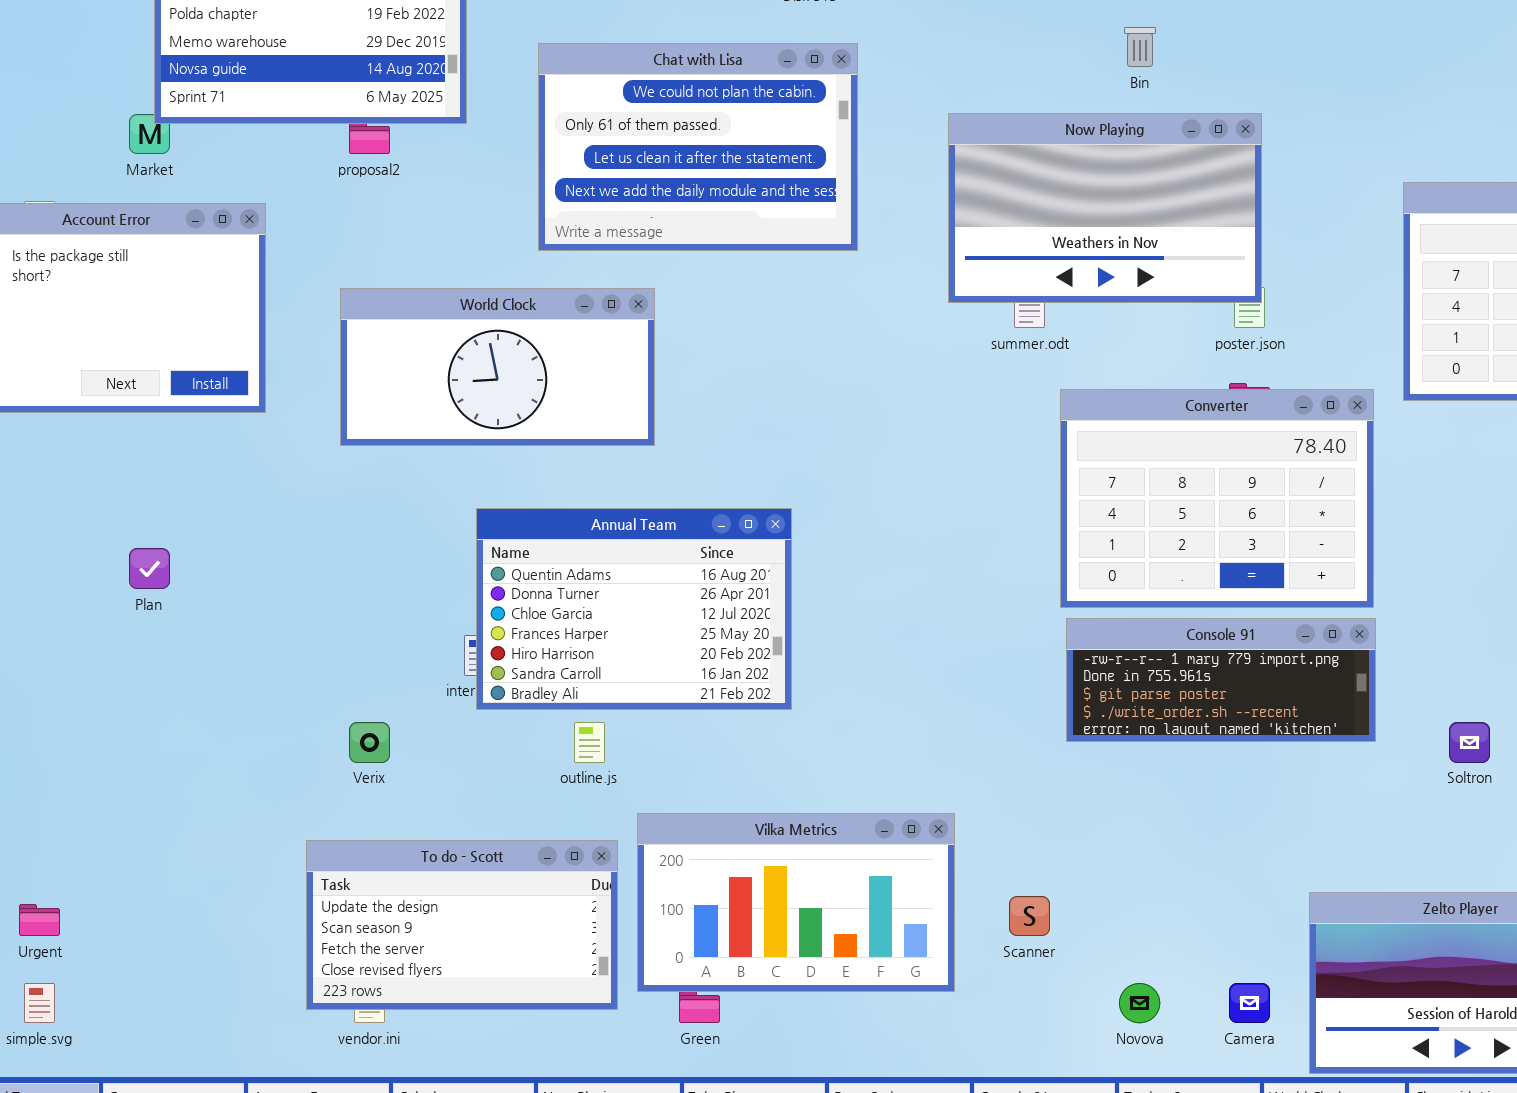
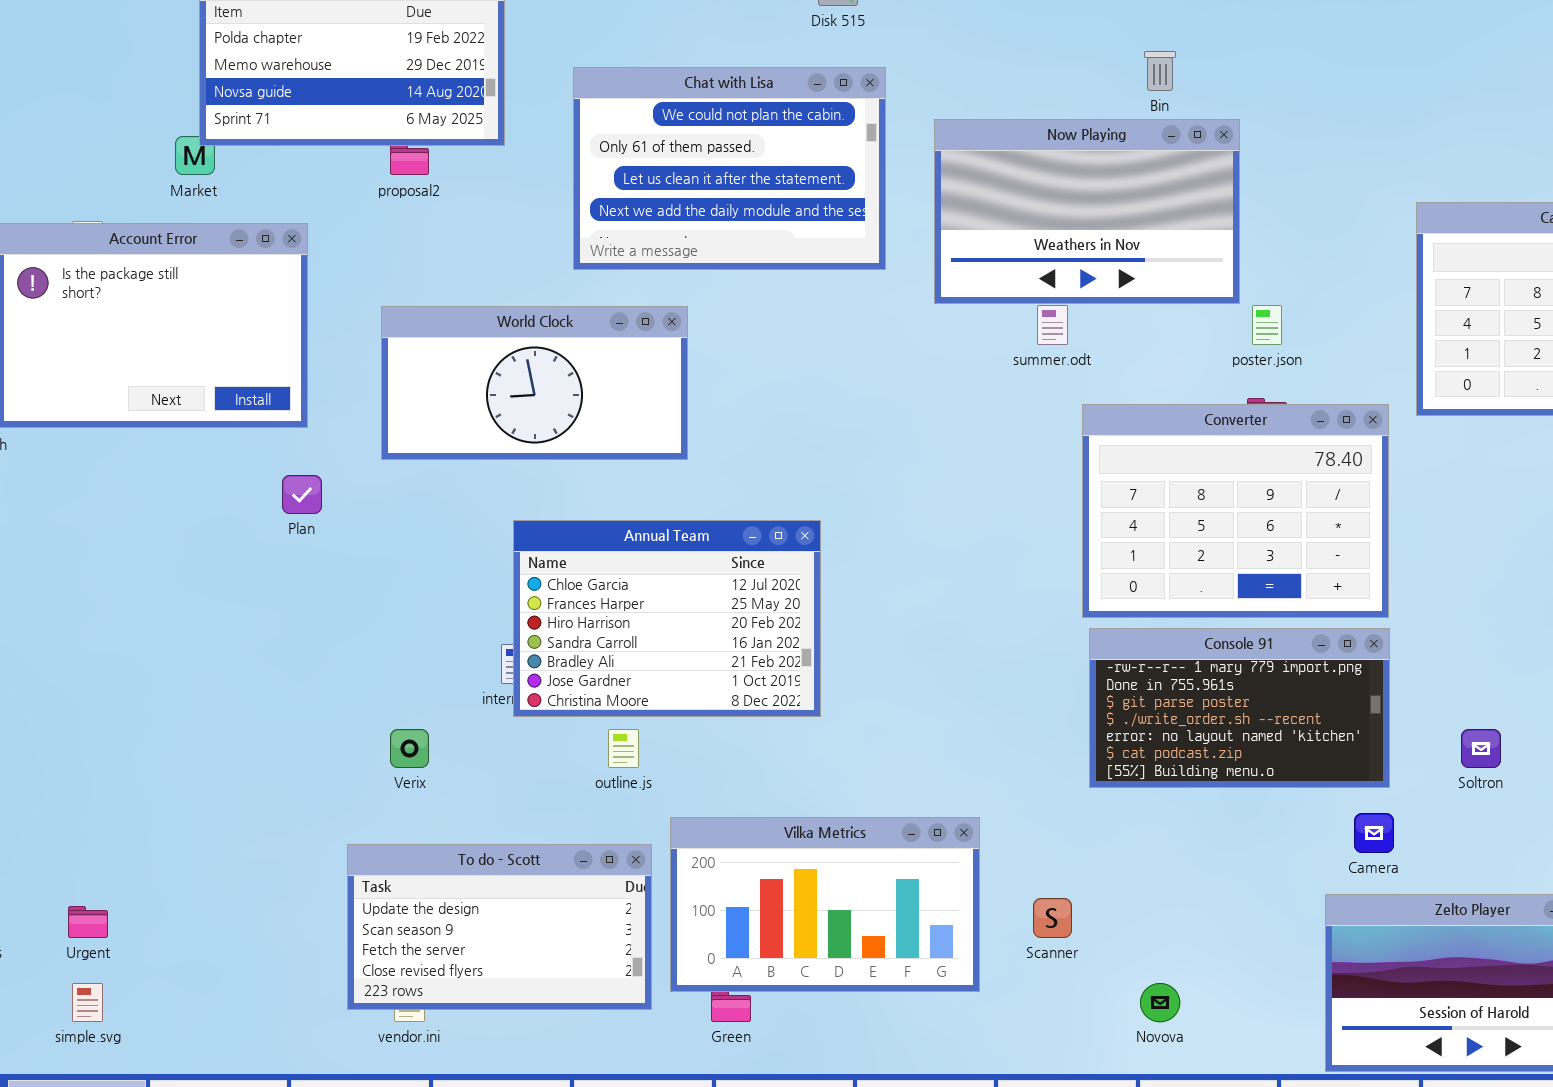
Now Playing: [948,113,1262,303] -> [934,119,1240,304], moved
Annual Team: [476,508,792,710] -> [513,520,821,717], scrolled down 2 rows
Plan: [129,548,170,589] -> [282,475,322,514], moved
Console 91: [1066,618,1376,742] -> [1089,628,1390,788], resized
Camera: [1229,983,1270,1023] -> [1354,813,1394,853], moved

